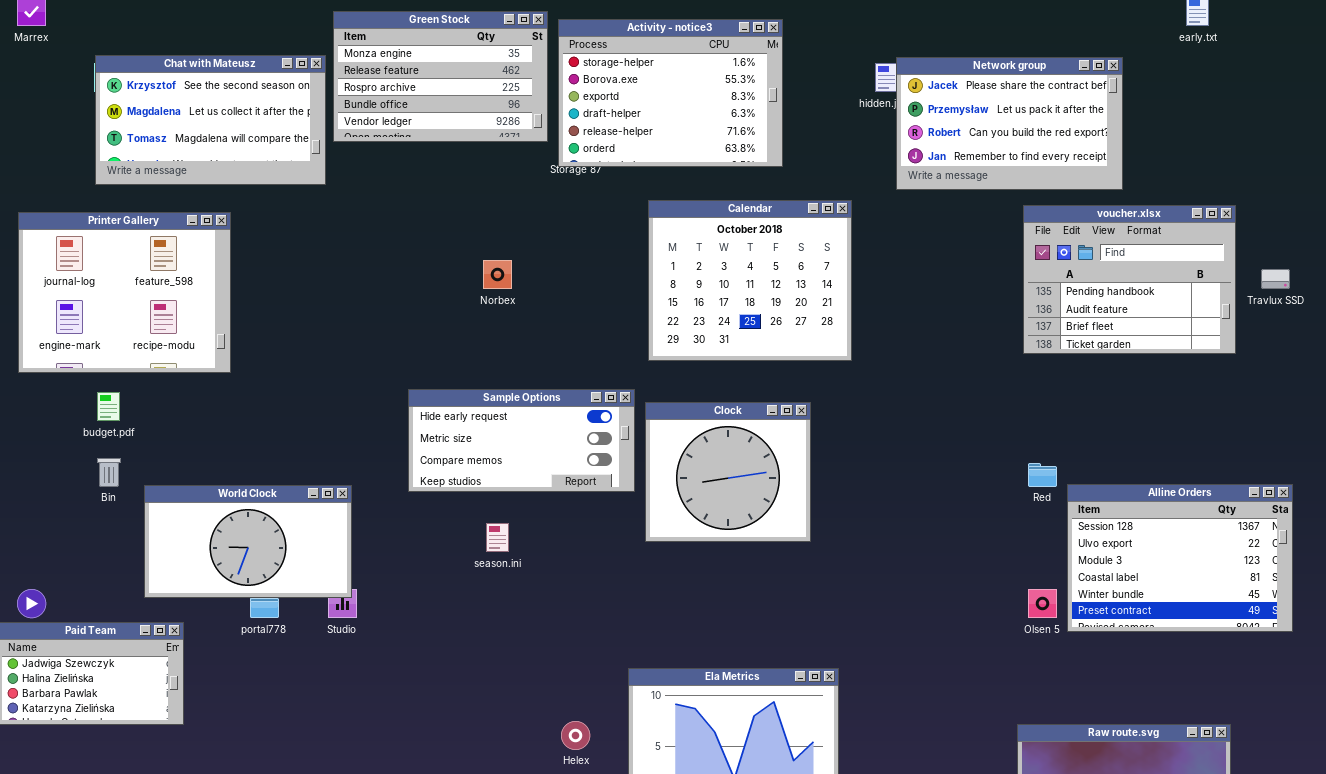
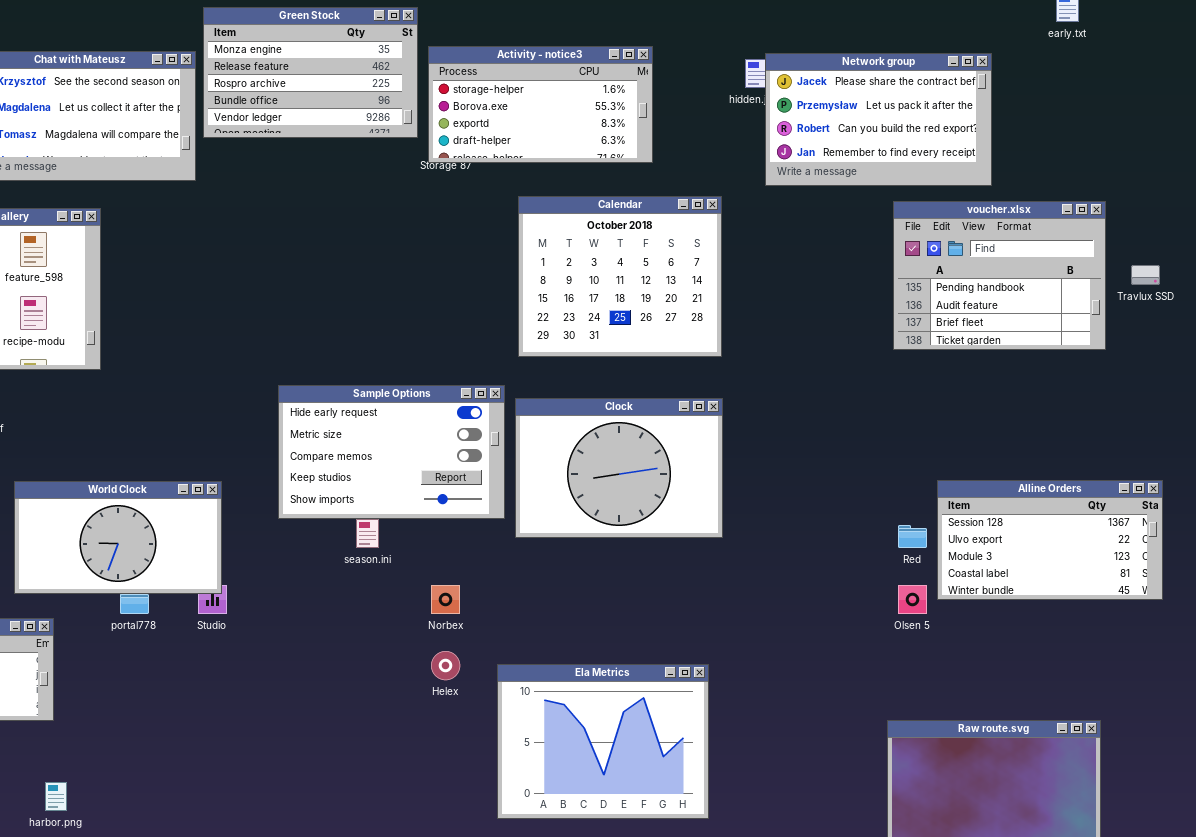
Activity - notice3: [558,19,783,167] -> [428,46,653,163], resized
Norbex: [483,260,512,289] -> [431,585,460,614], moved
Sample Options: [408,389,635,492] -> [278,385,505,519], resized
Clock: [645,402,811,542] -> [515,398,723,538], resized
Red: [1028,463,1057,487] -> [898,525,927,548], moved
Alline Orders: [1067,484,1293,632] -> [937,480,1163,600], resized
Helex: [561,721,590,750] -> [431,651,460,680], moved

